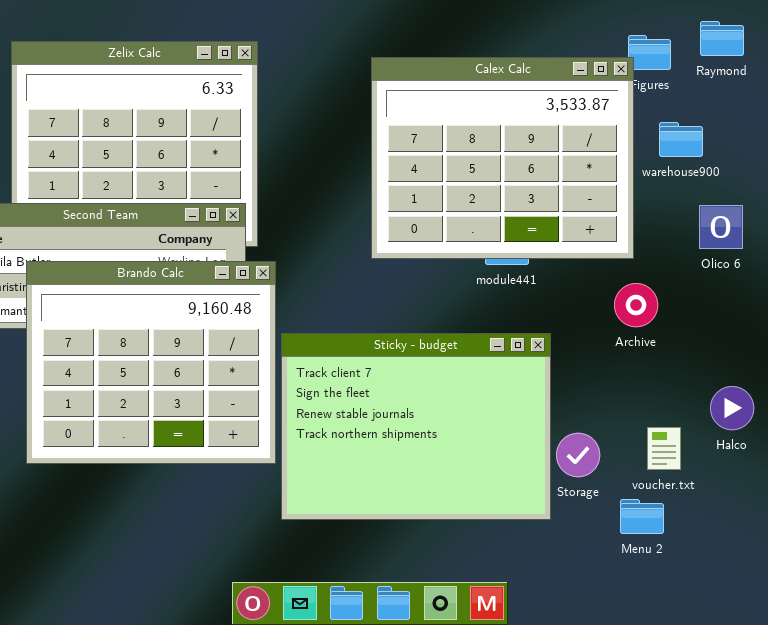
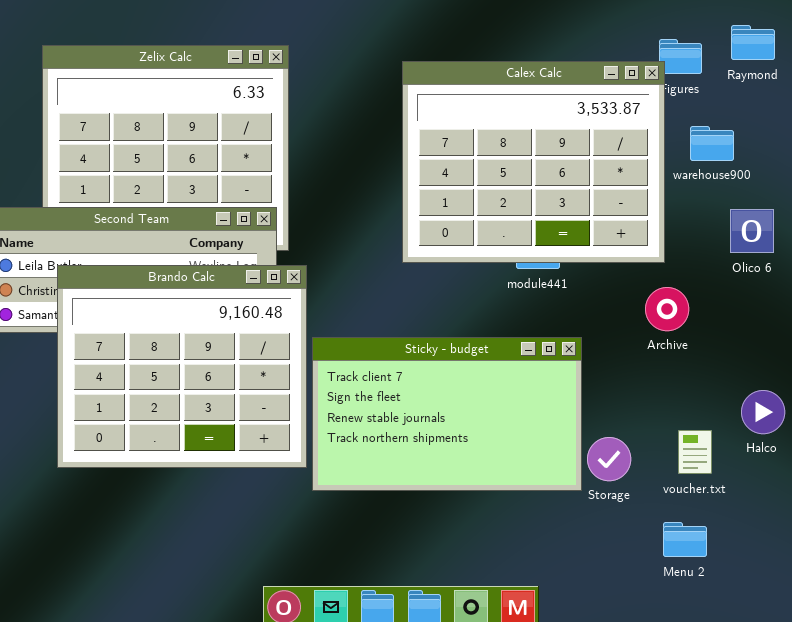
Sticky - budget: [281,333,551,520] -> [312,337,582,491], resized
Menu 2: [620,499,664,534] -> [663,522,707,557], moved

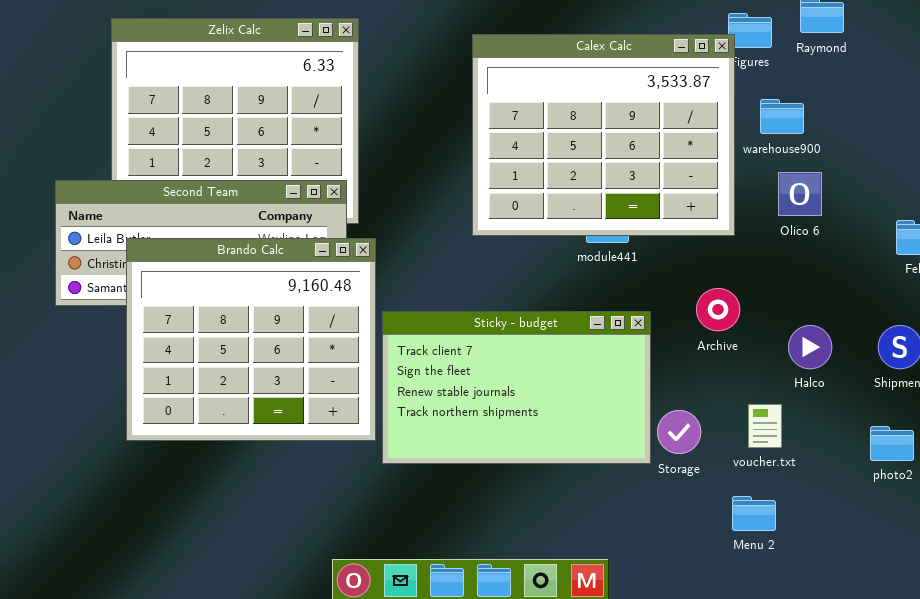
Olico 6: [730,209,774,253] -> [778,172,822,216], moved
Archive: [645,287,689,331] -> [696,288,740,331], moved
Halco: [741,390,785,434] -> [788,325,832,369], moved

